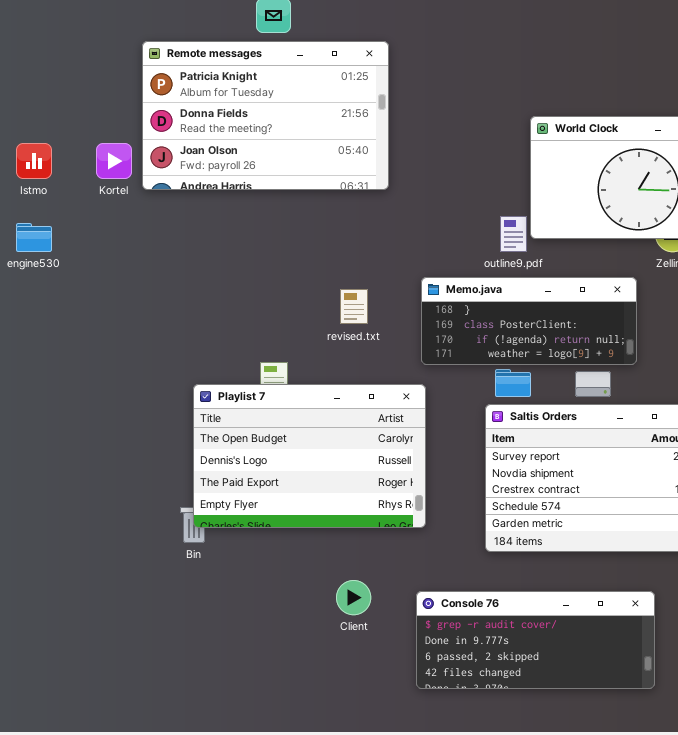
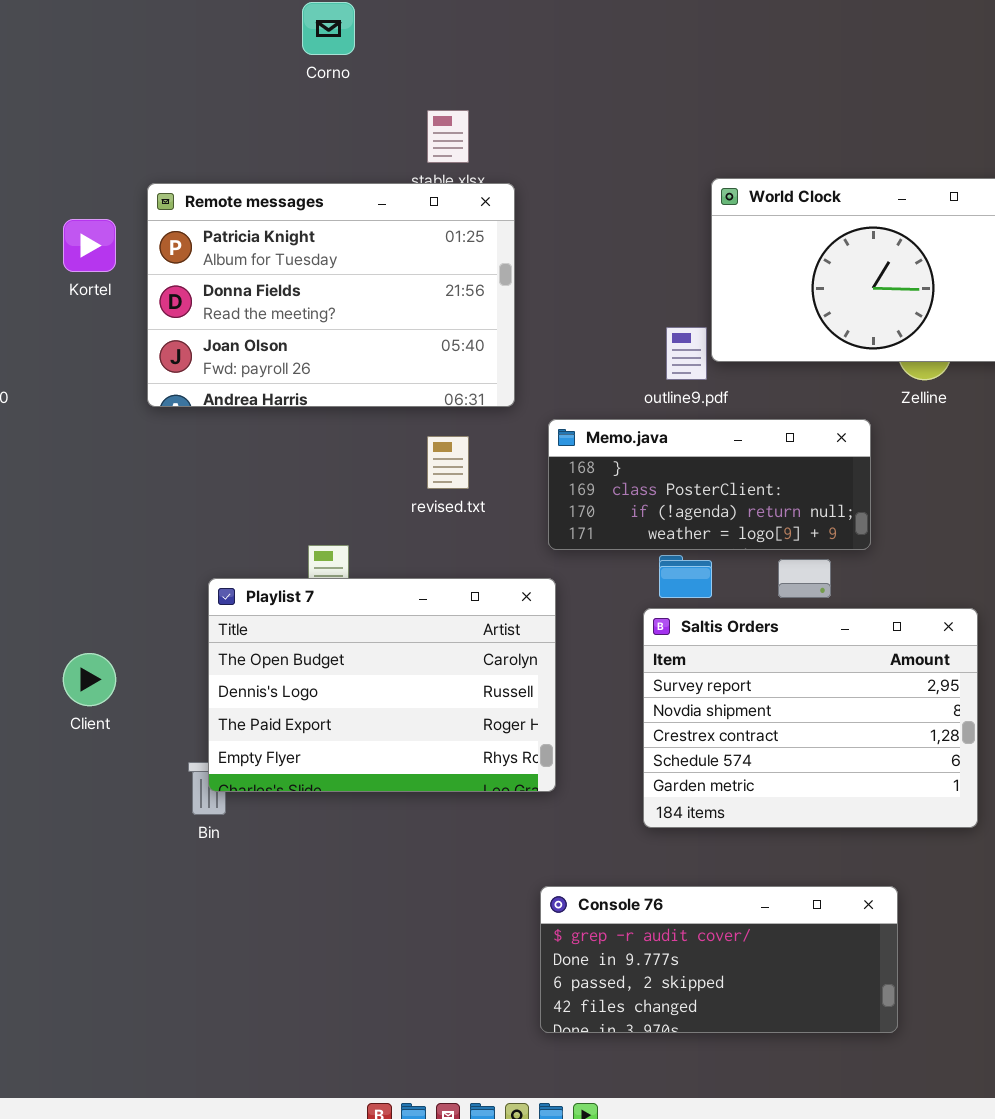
Remote messages: [142,41,389,190] -> [147,183,515,407], moved
Client: [336,580,371,615] -> [63,653,116,706], moved

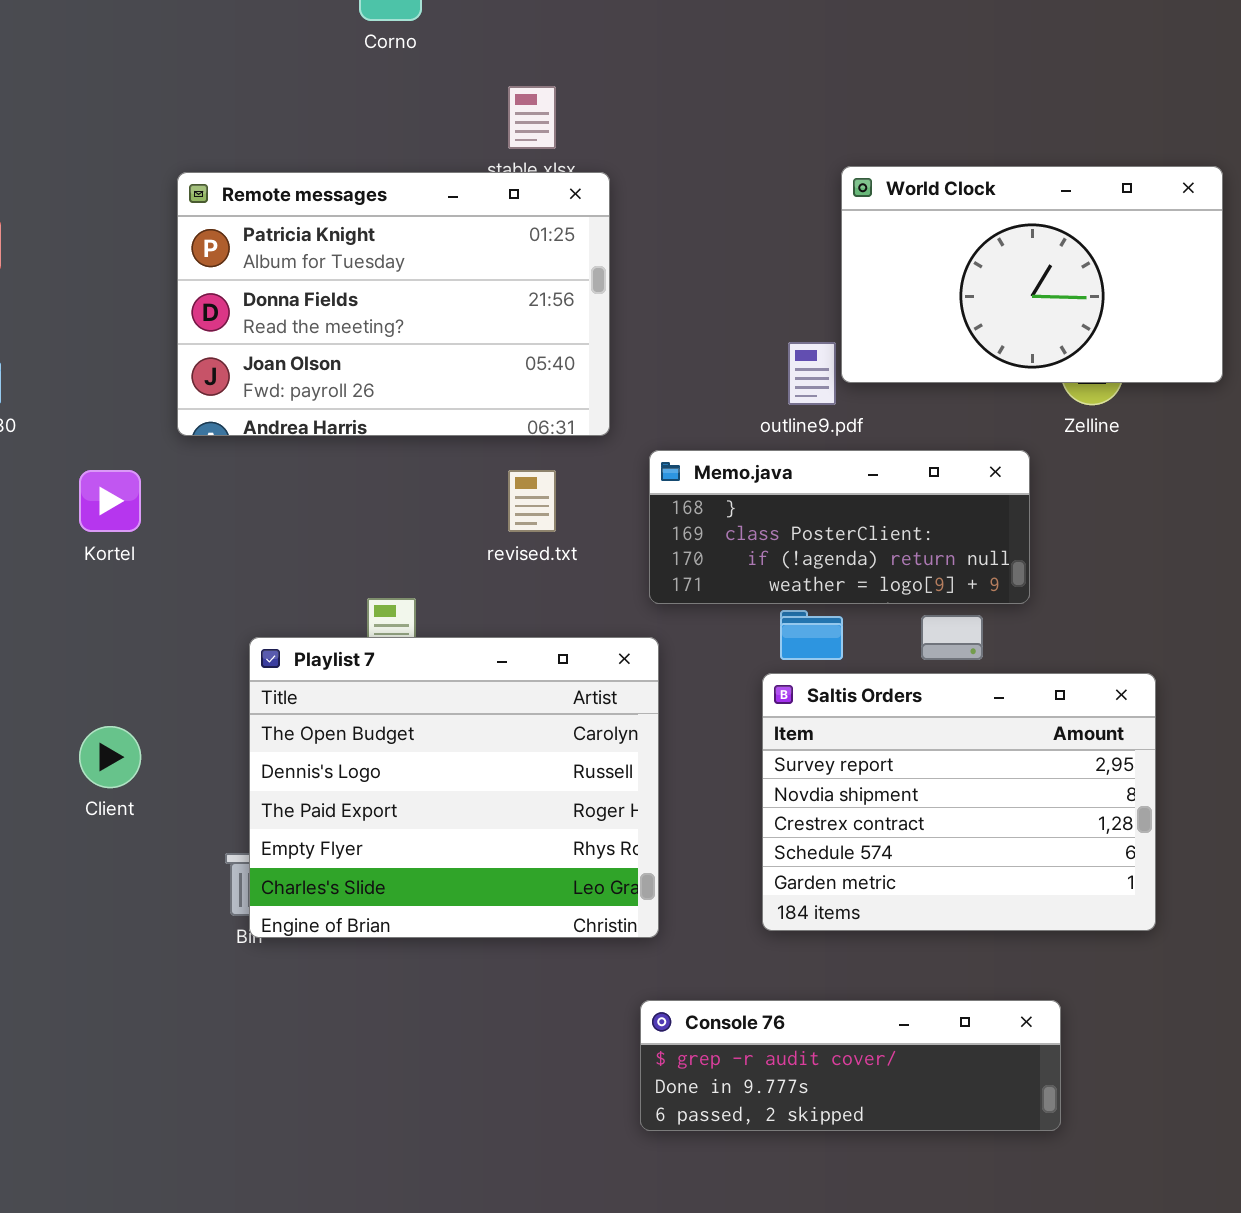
Kortel: [63,219,116,272] -> [79,470,141,532], moved
Playlist 7: [208,578,556,792] -> [249,637,659,938], resized
Console 76: [540,886,898,1033] -> [640,1000,1061,1131], resized

